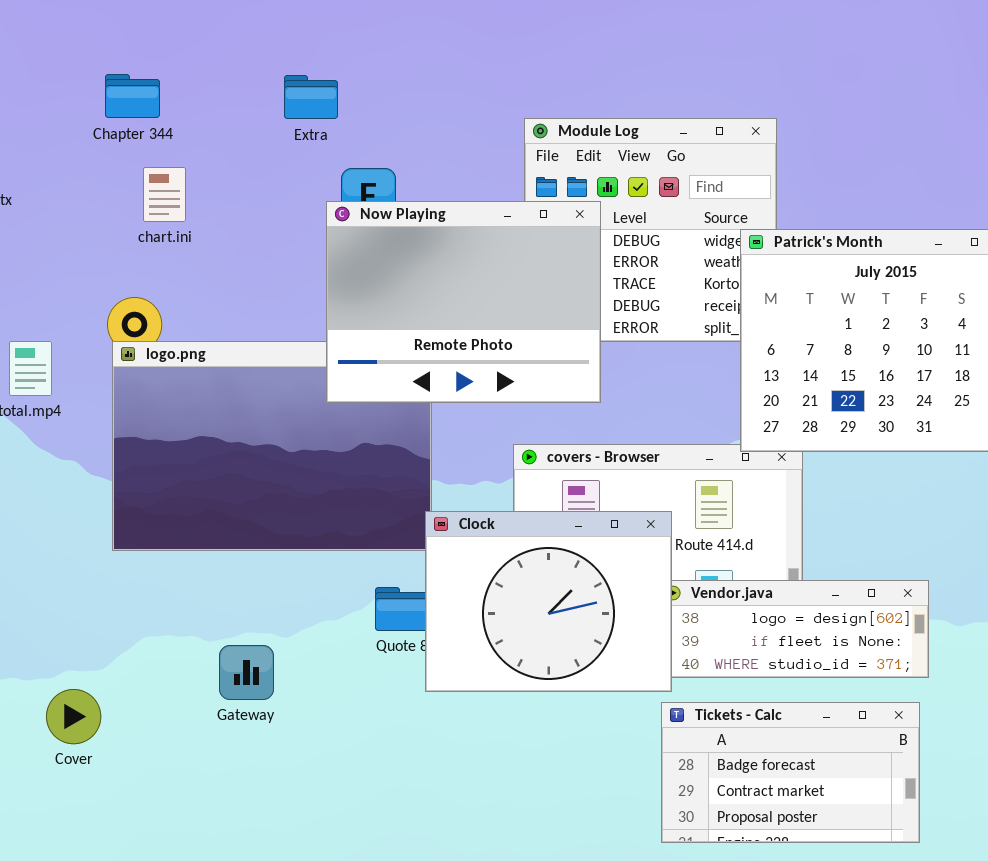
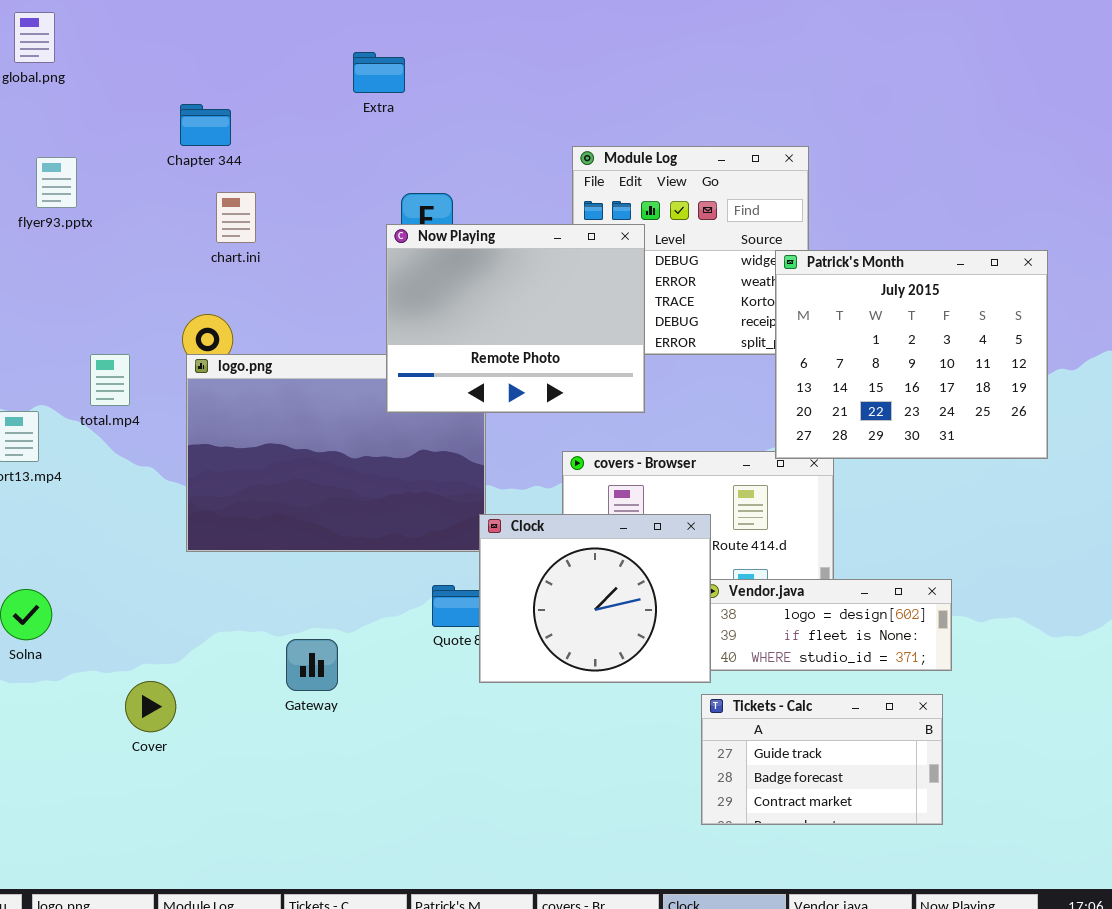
Extra: [284,75,338,119] -> [353,52,405,93], moved
Tickets - Calc: [661,702,920,843] -> [701,694,943,825], scrolled up 1 row

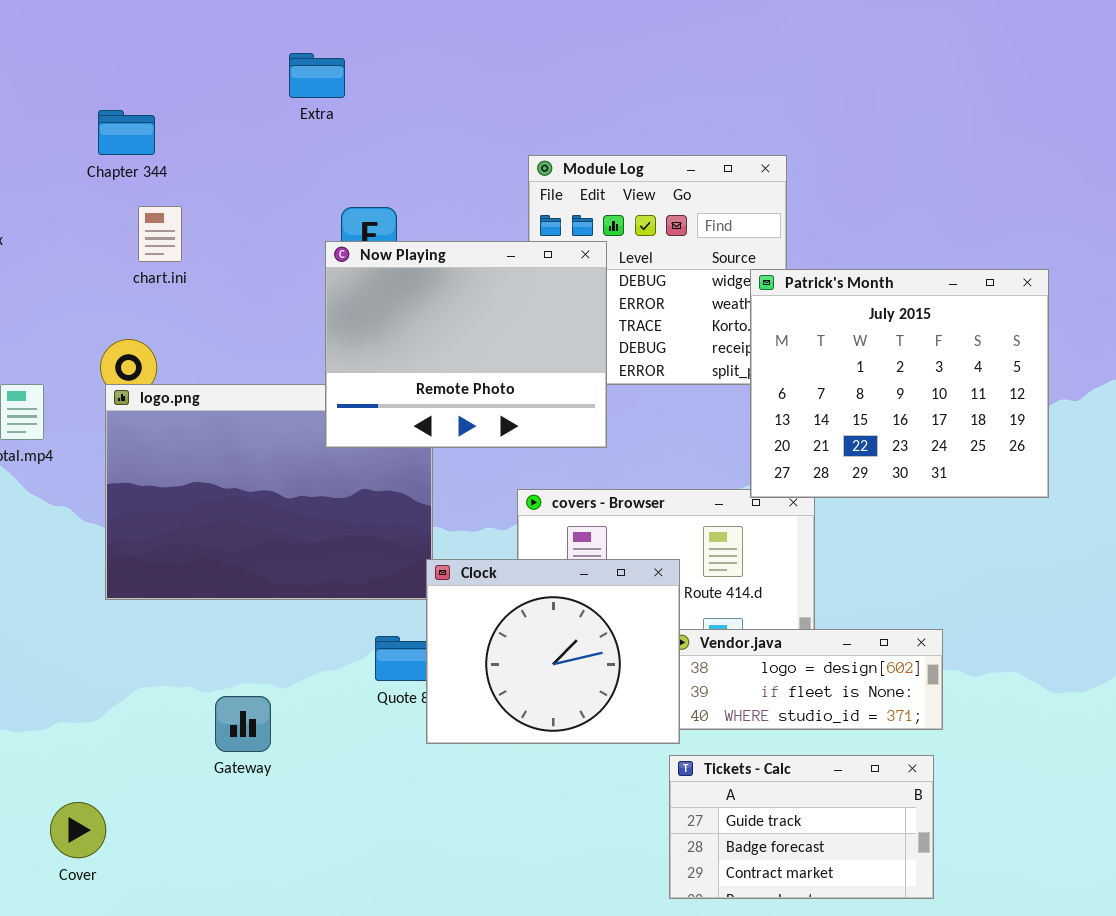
Cover: [125,681,176,732] -> [50,802,106,858], moved

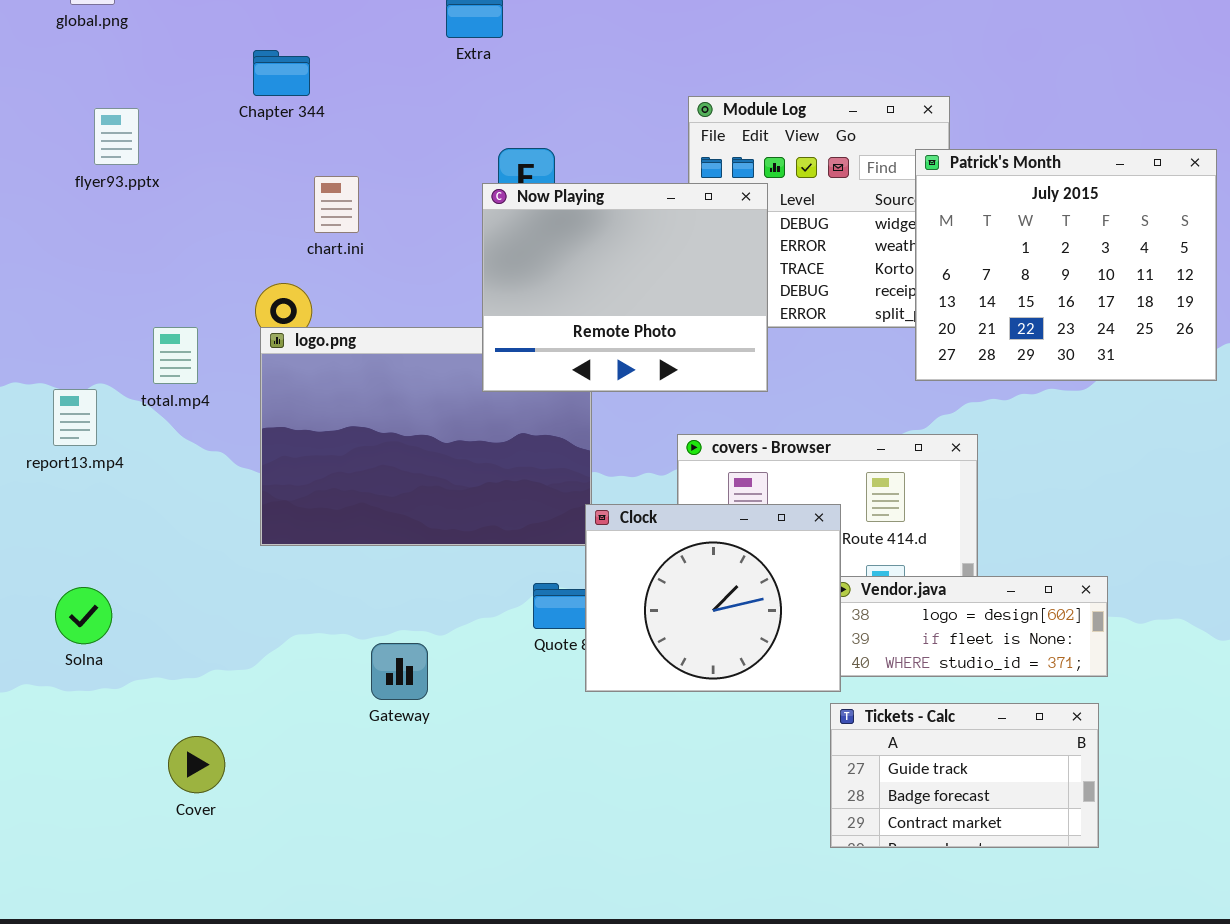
chart.ini: [138,206,182,262] -> [314,176,359,233], moved
Patrick's Month: [750,269,1049,498] -> [915,149,1217,381], moved
Cover: [50,802,106,858] -> [168,736,225,793], moved

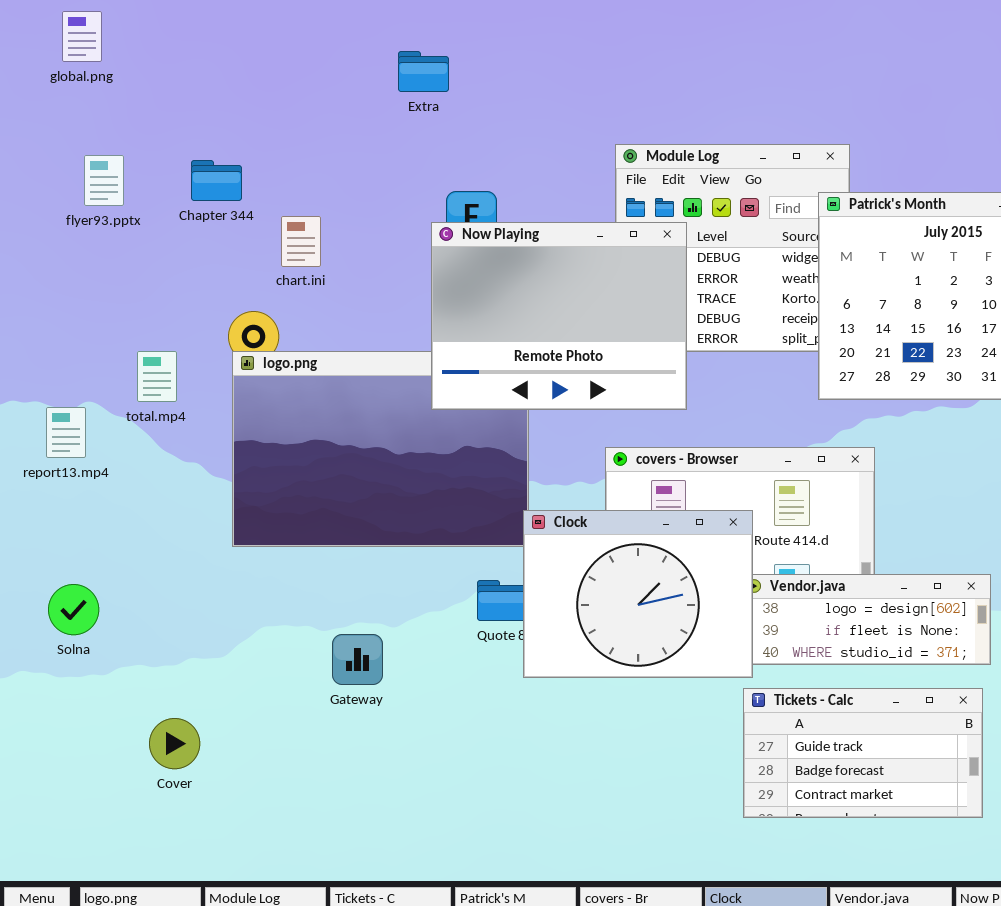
Chapter 344: [253,50,310,96] -> [191,160,242,201], moved

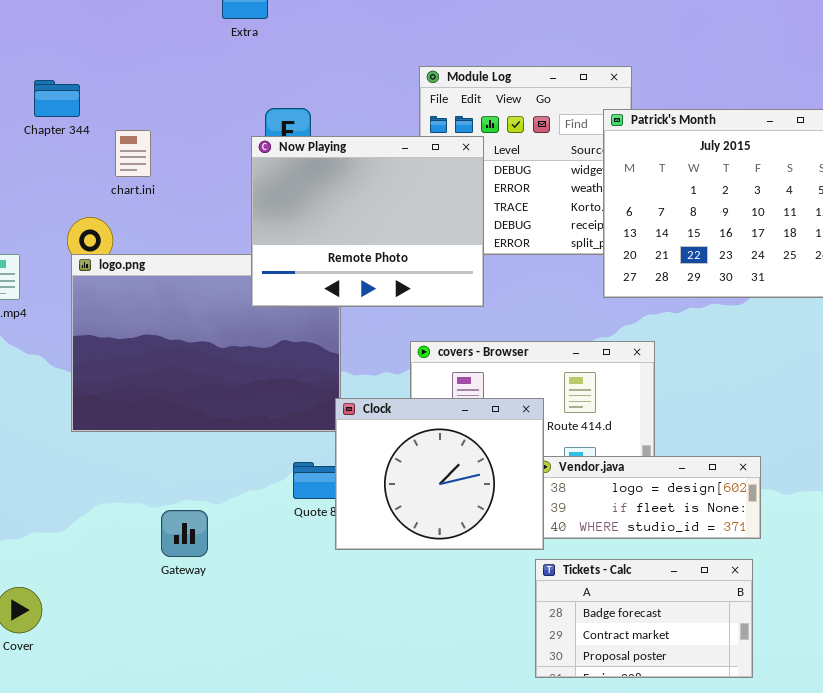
Tickets - Calc: [743,688,983,818] -> [535,559,753,678], scrolled down 1 row

